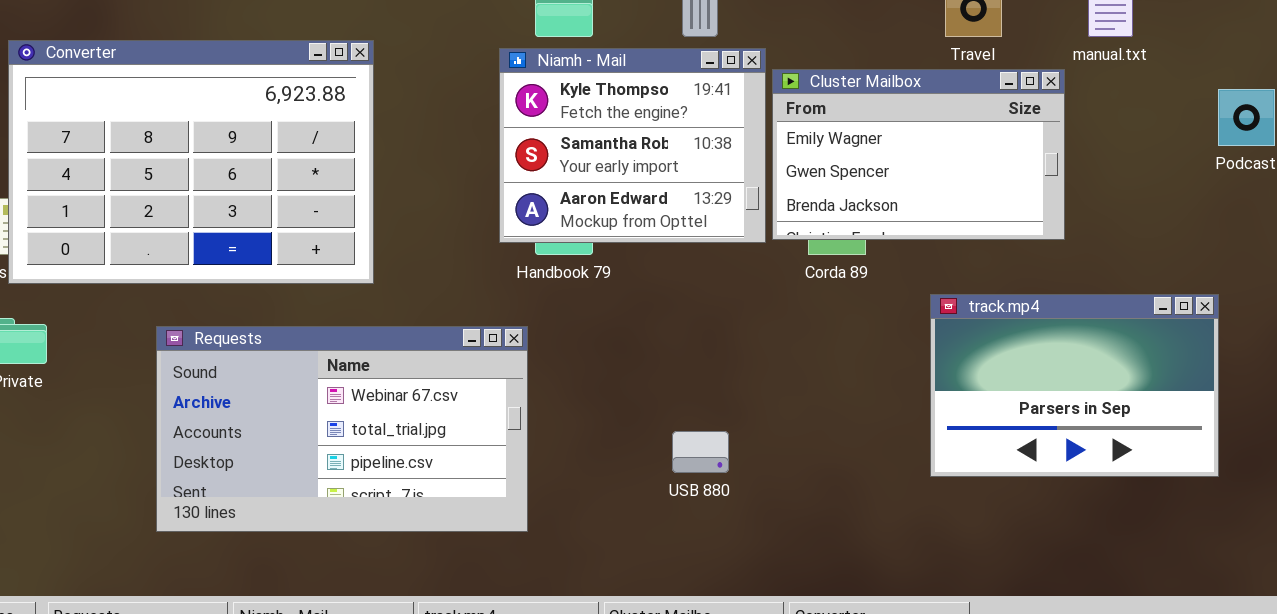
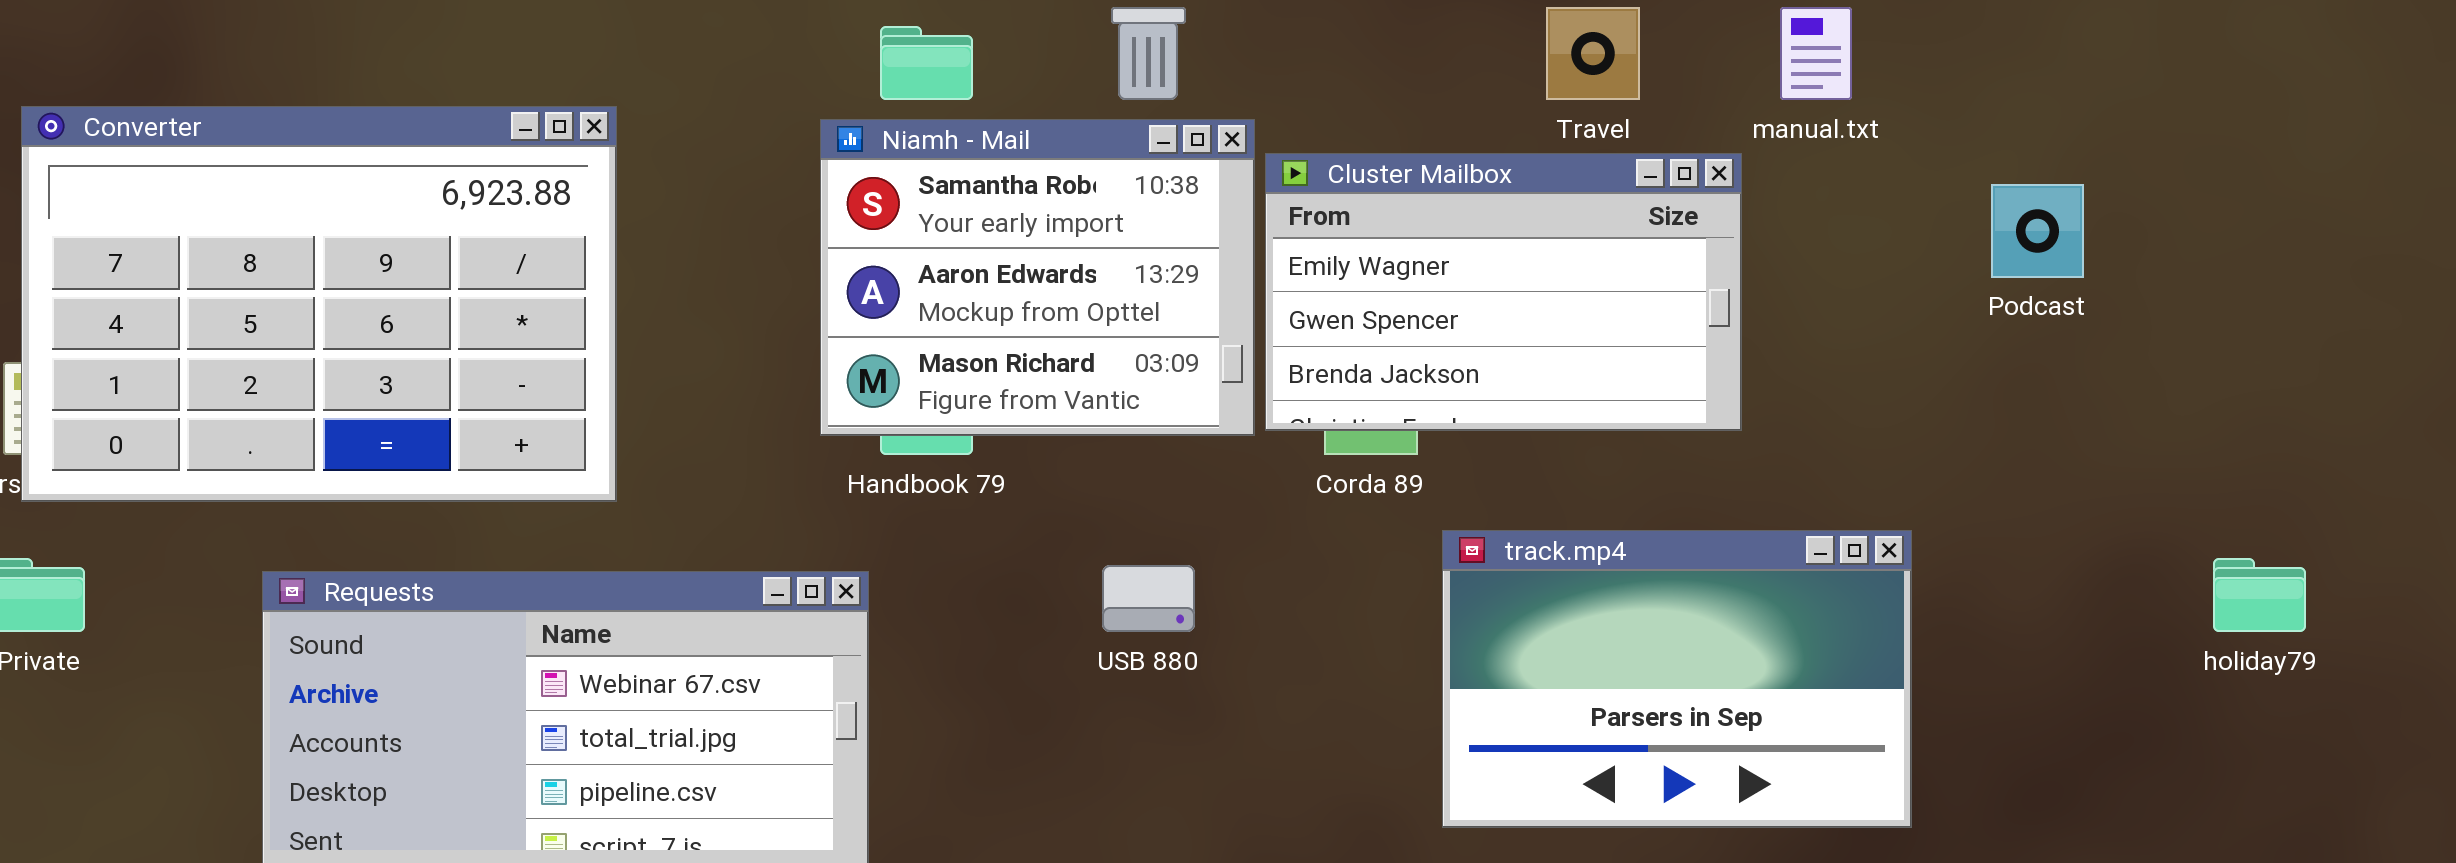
Niamh - Mail: [499,48,766,243] -> [820,119,1255,436], scrolled down 1 row
track.mp4: [930,294,1219,477] -> [1442,530,1912,828], moved
USB 880: [672,431,729,473] -> [1102,565,1195,632], moved

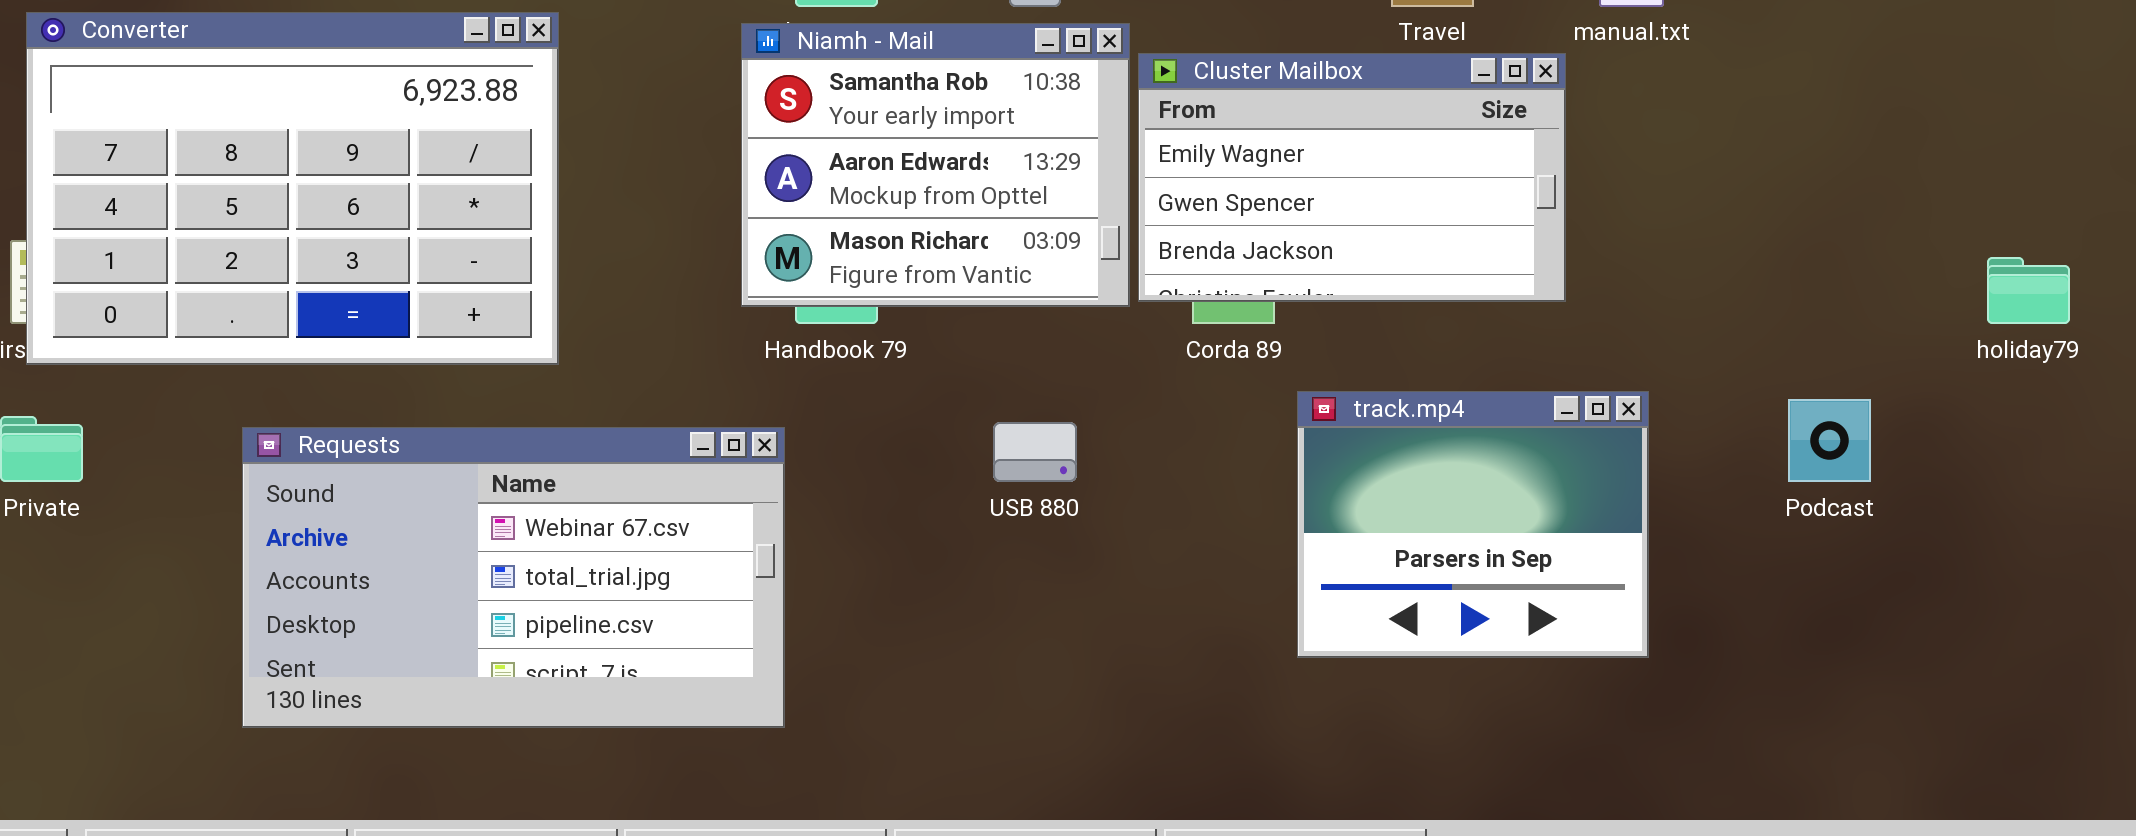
Podcast: [1991,184,2084,278] -> [1788,399,1871,482], moved
track.mp4: [1442,530,1912,828] -> [1297,391,1649,658], resized
holiday79: [2213,558,2306,632] -> [1987,257,2070,324], moved

